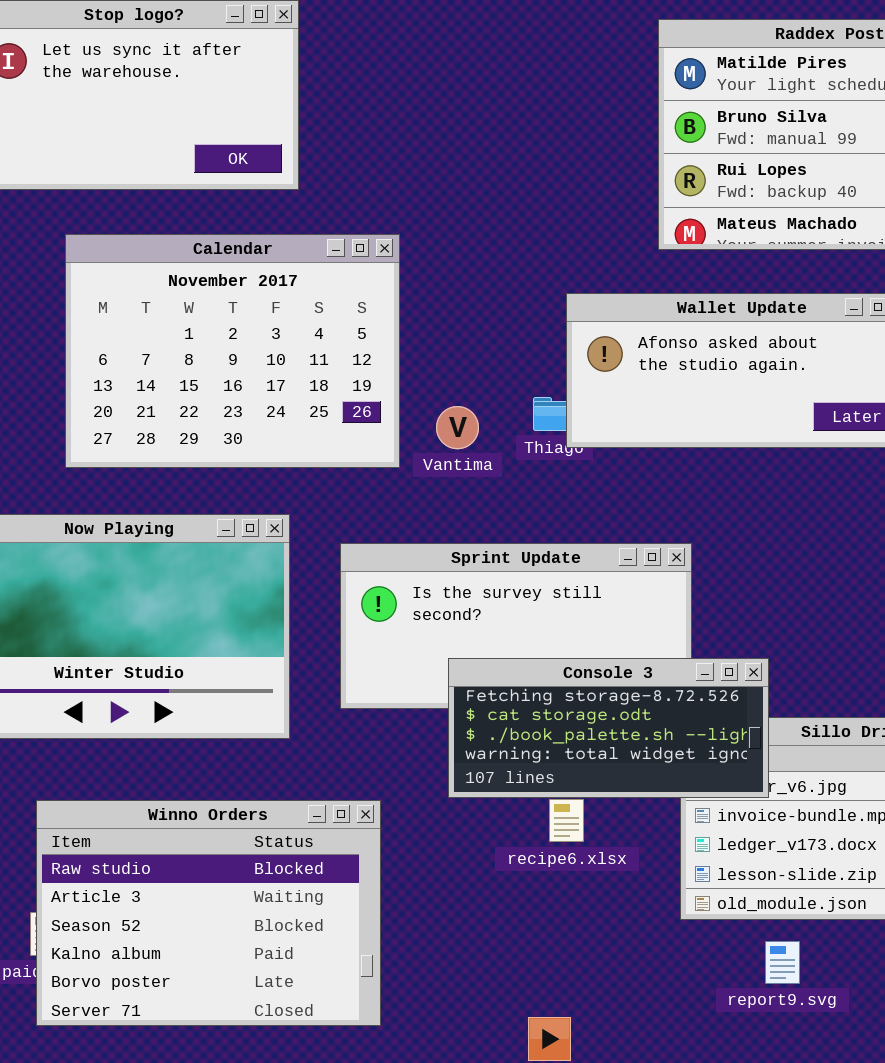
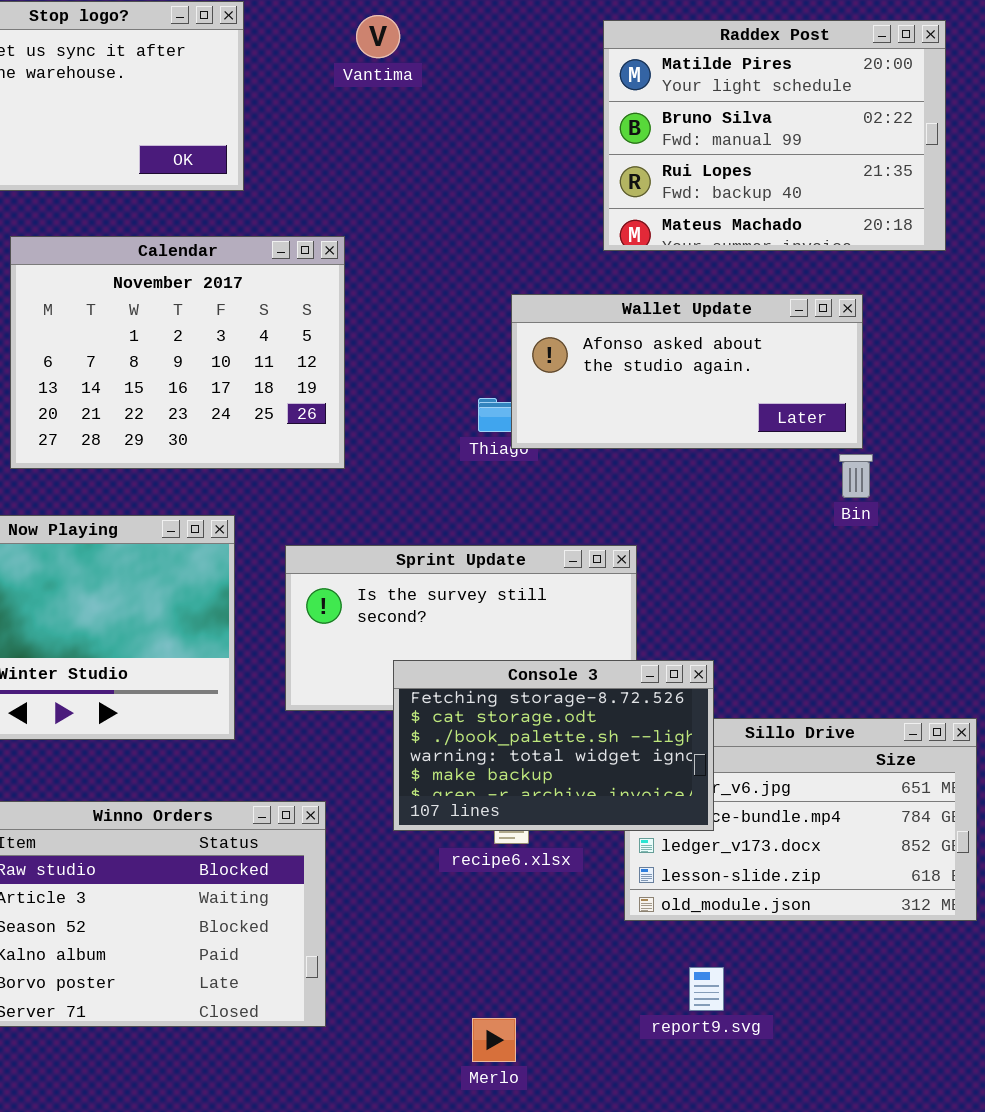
Vantima: [436,406,479,449] -> [356,15,400,58], moved
Console 3: [448,658,769,798] -> [393,660,714,831], resized
report9.svg: [765,941,800,984] -> [689,967,724,1011], moved

